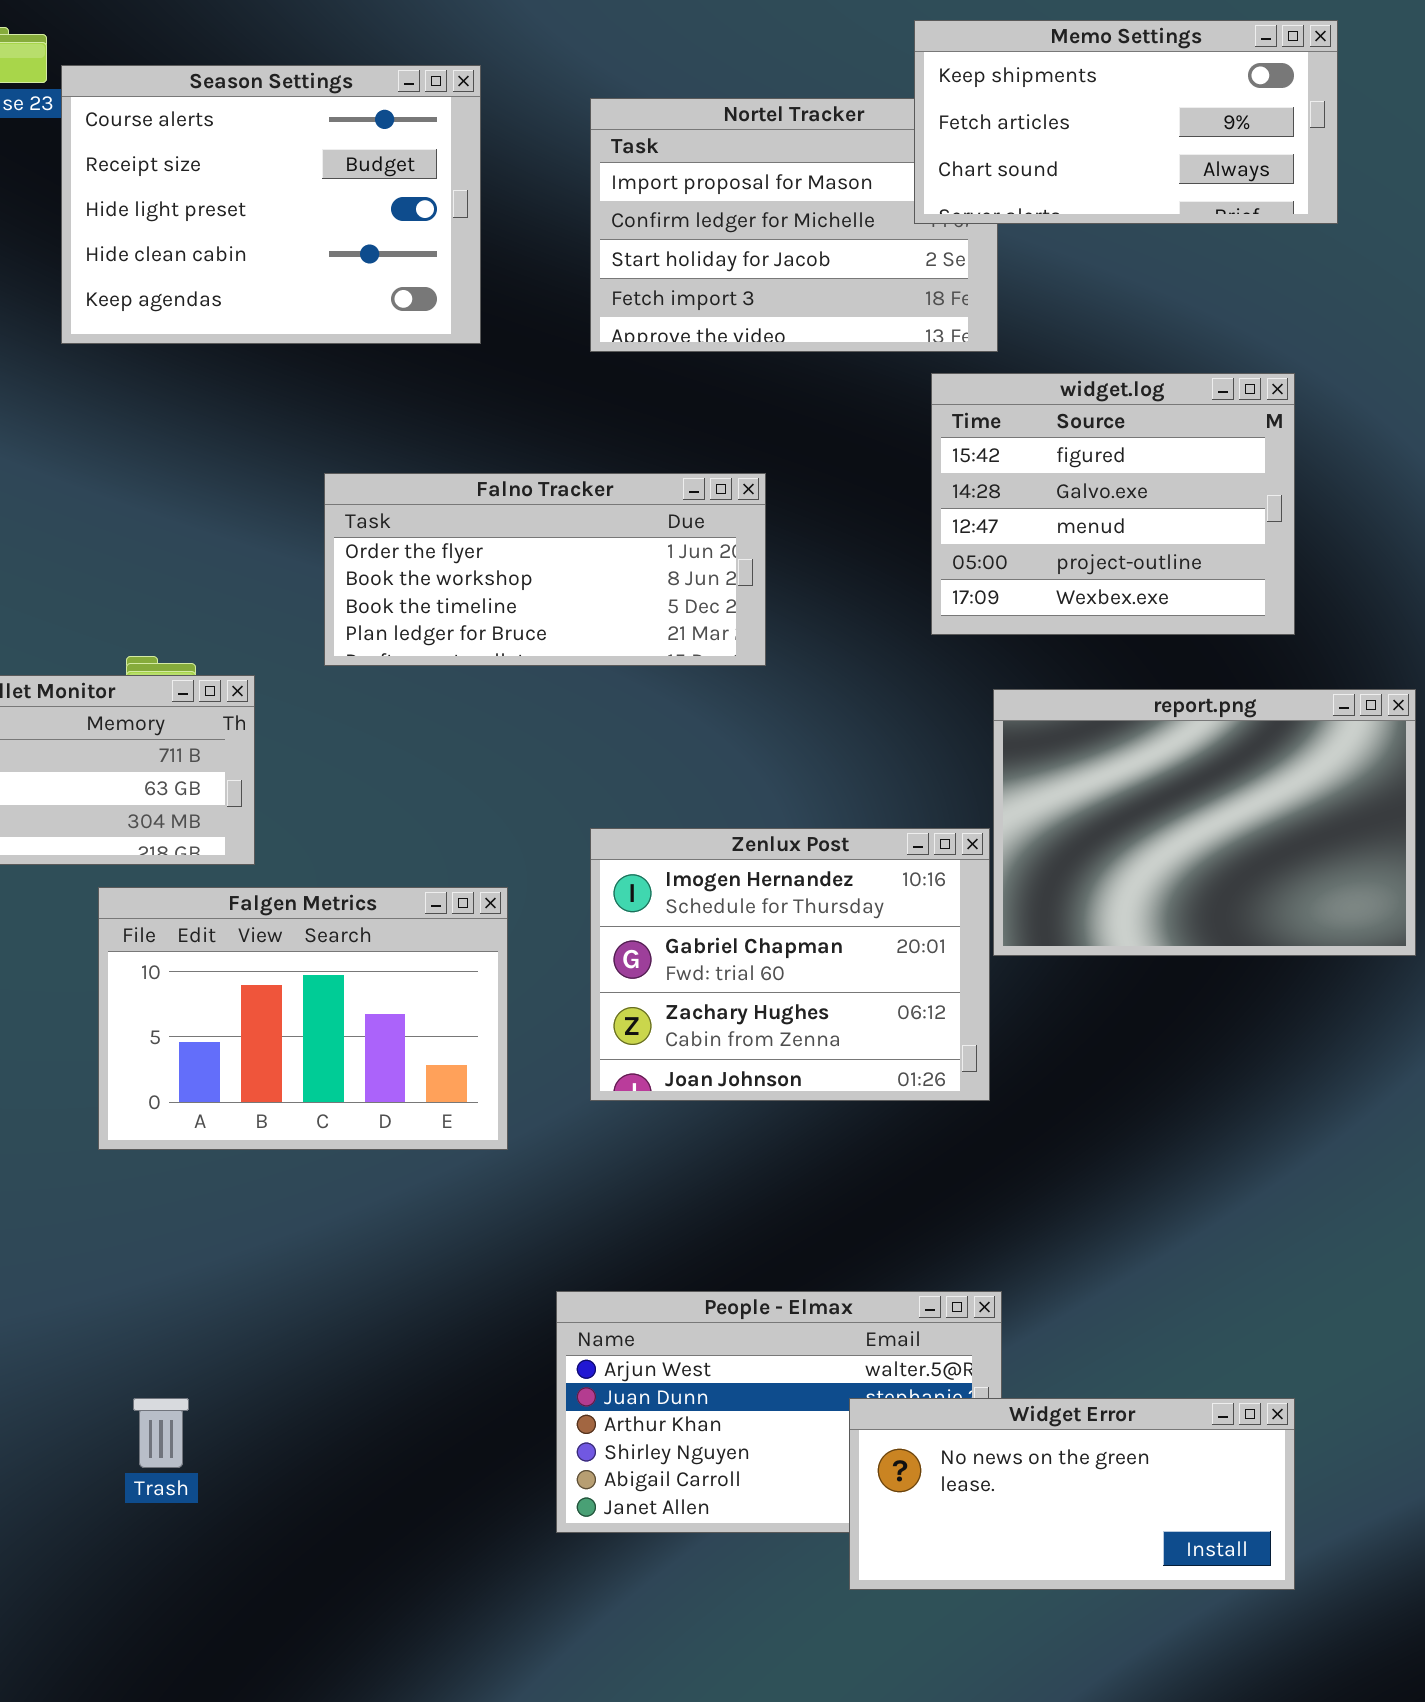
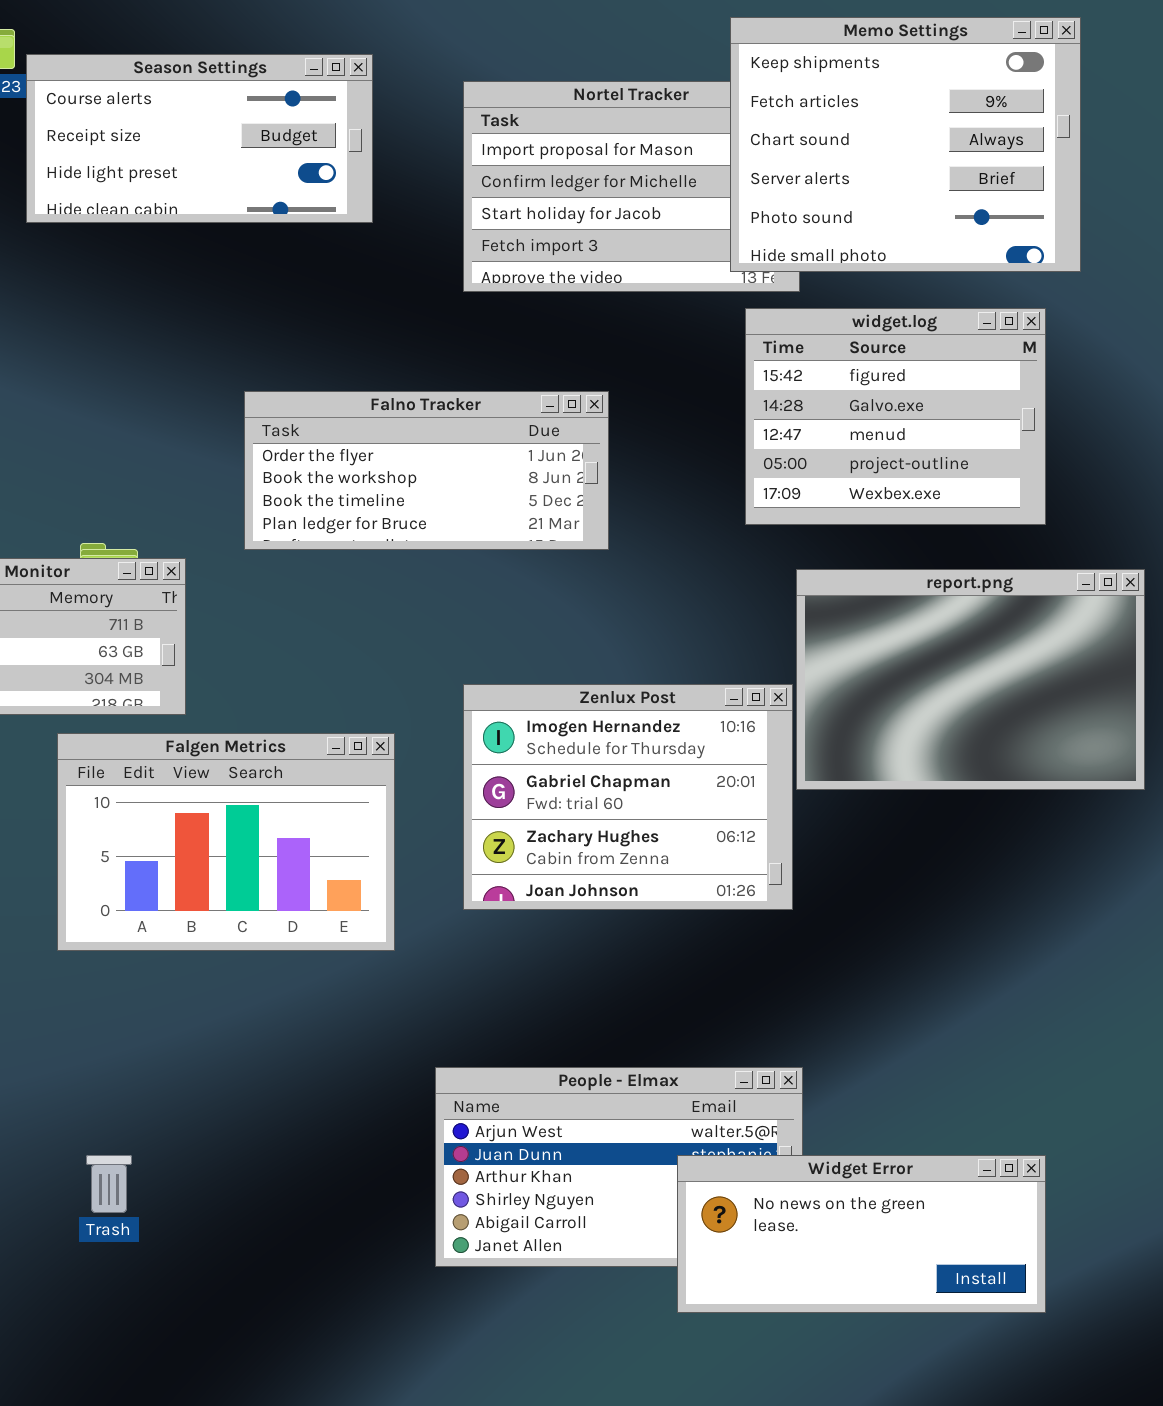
Memo Settings: [914,20,1338,224] -> [730,17,1081,272], resized
Season Settings: [61,65,481,344] -> [26,54,373,223], resized

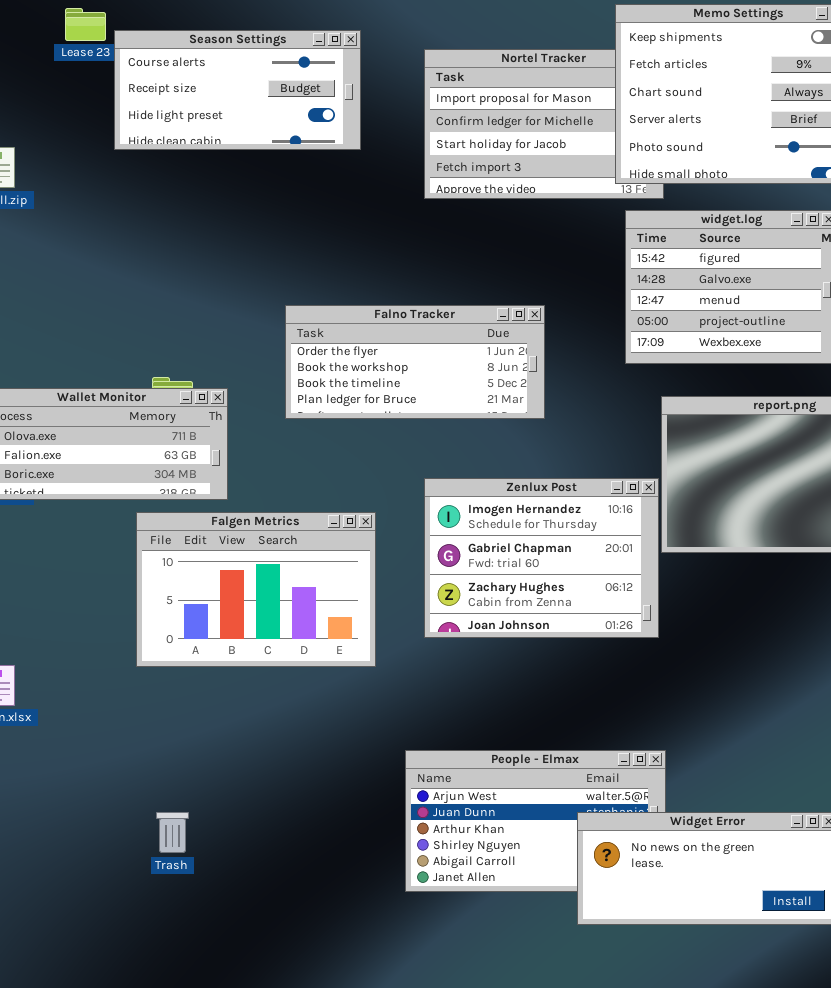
Falno Tracker: [244,391,609,550] -> [285,305,545,419], moved

